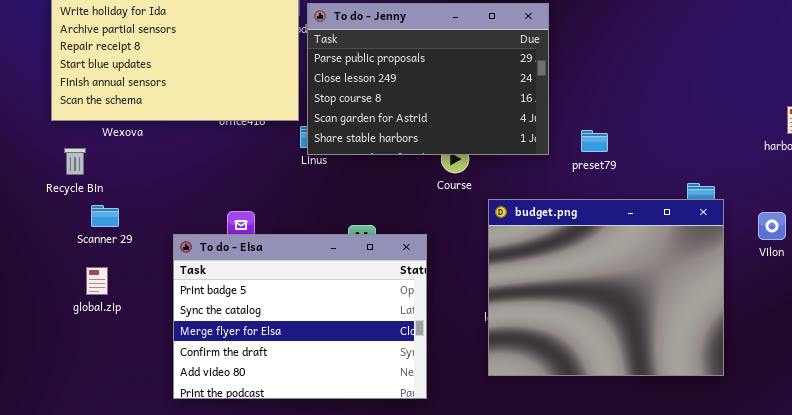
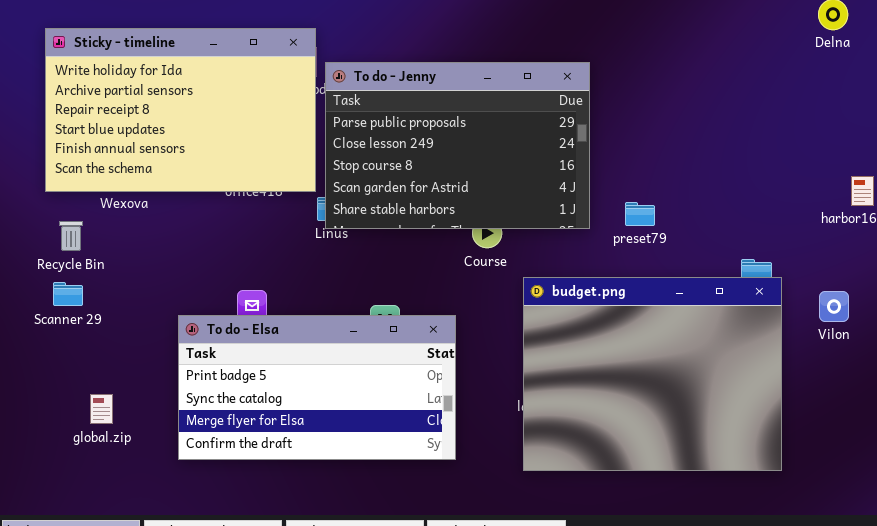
Scanner 29: [91,205,119,227] -> [53,282,83,306], moved
To do - Elsa: [173,234,427,399] -> [178,315,456,460], resized
global.zip: [86,267,108,295] -> [90,394,113,424], moved

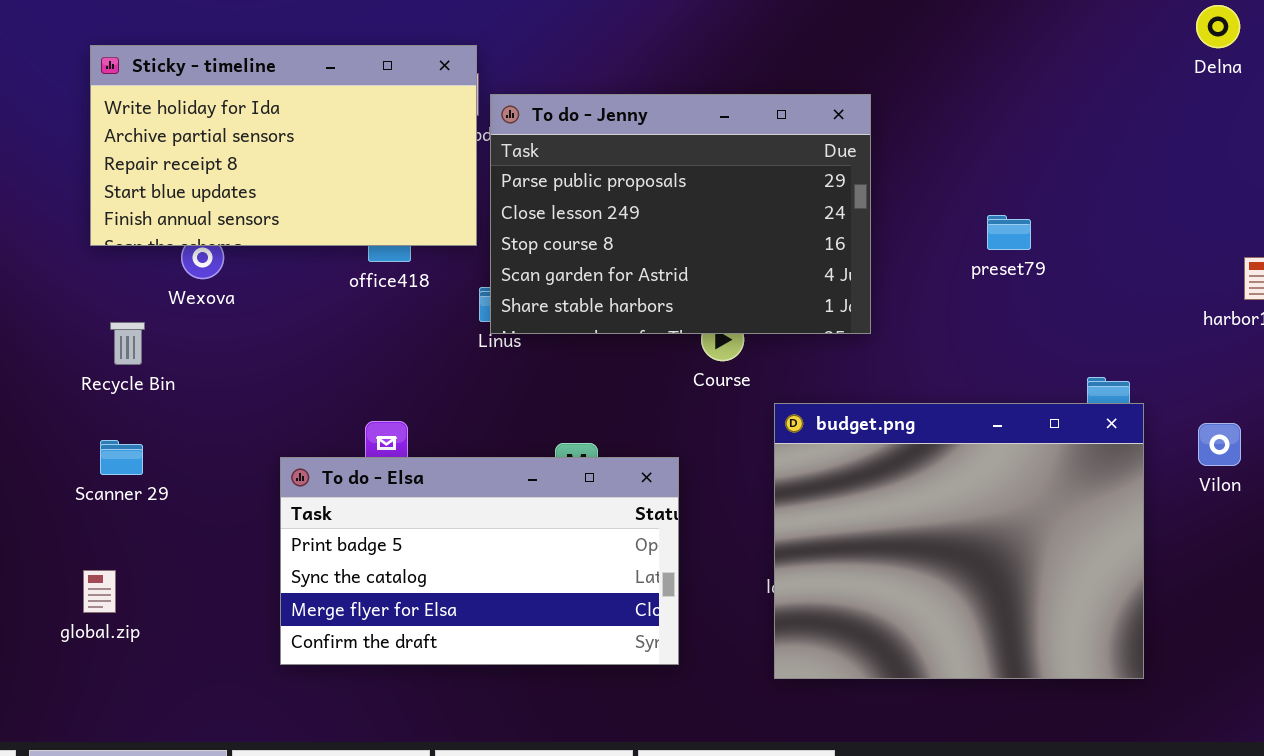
Sticky - timeline: [45,28,316,192] -> [90,45,477,246], resized
preset79: [625,202,655,226] -> [987,215,1031,250], moved
Scanner 29: [53,282,83,306] -> [100,440,143,475], moved
global.zip: [90,394,113,424] -> [83,570,116,613], moved

